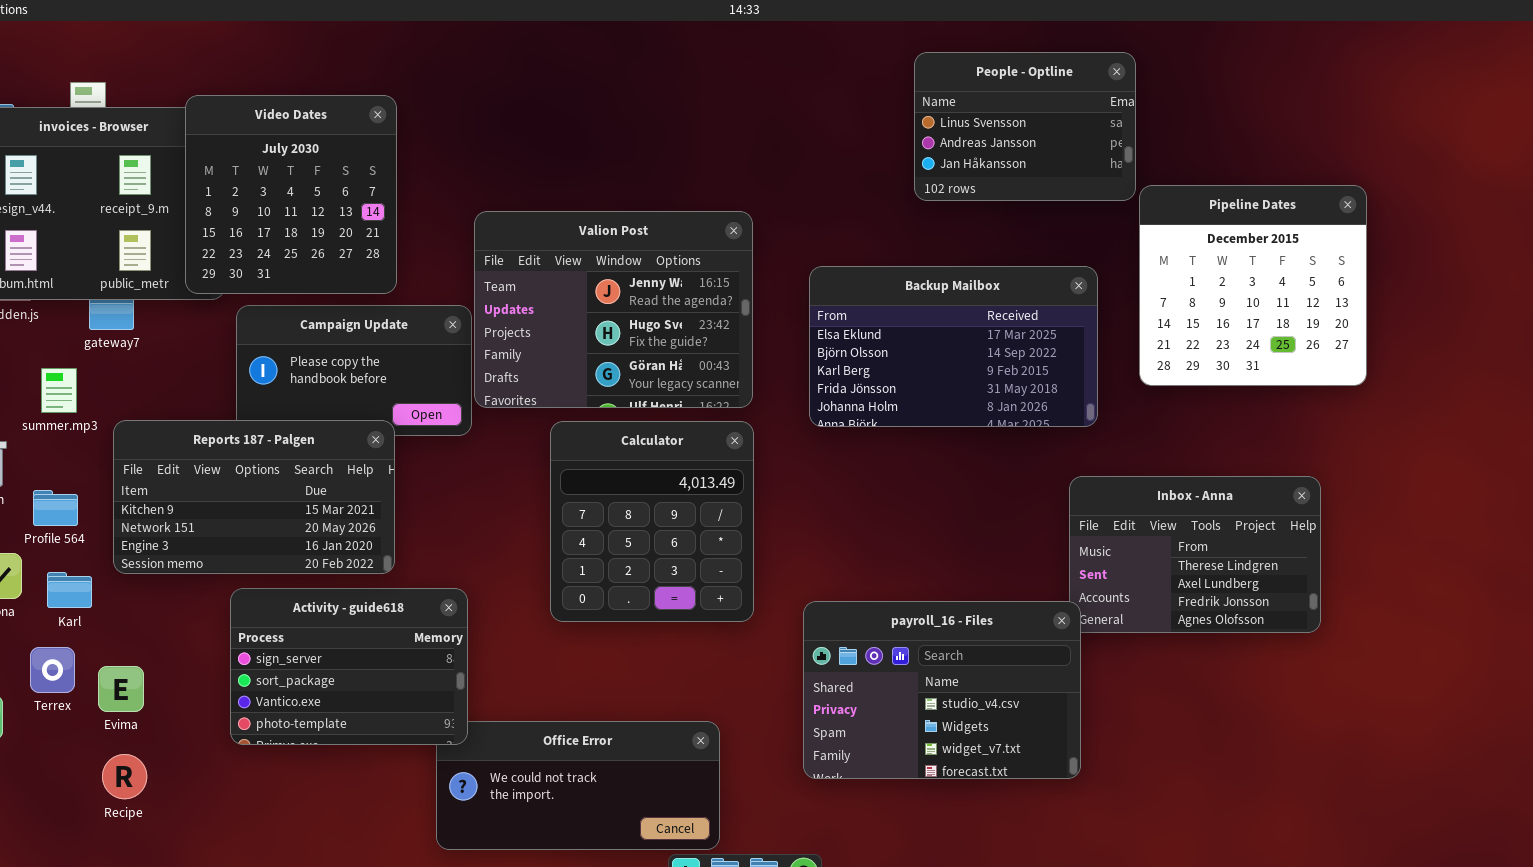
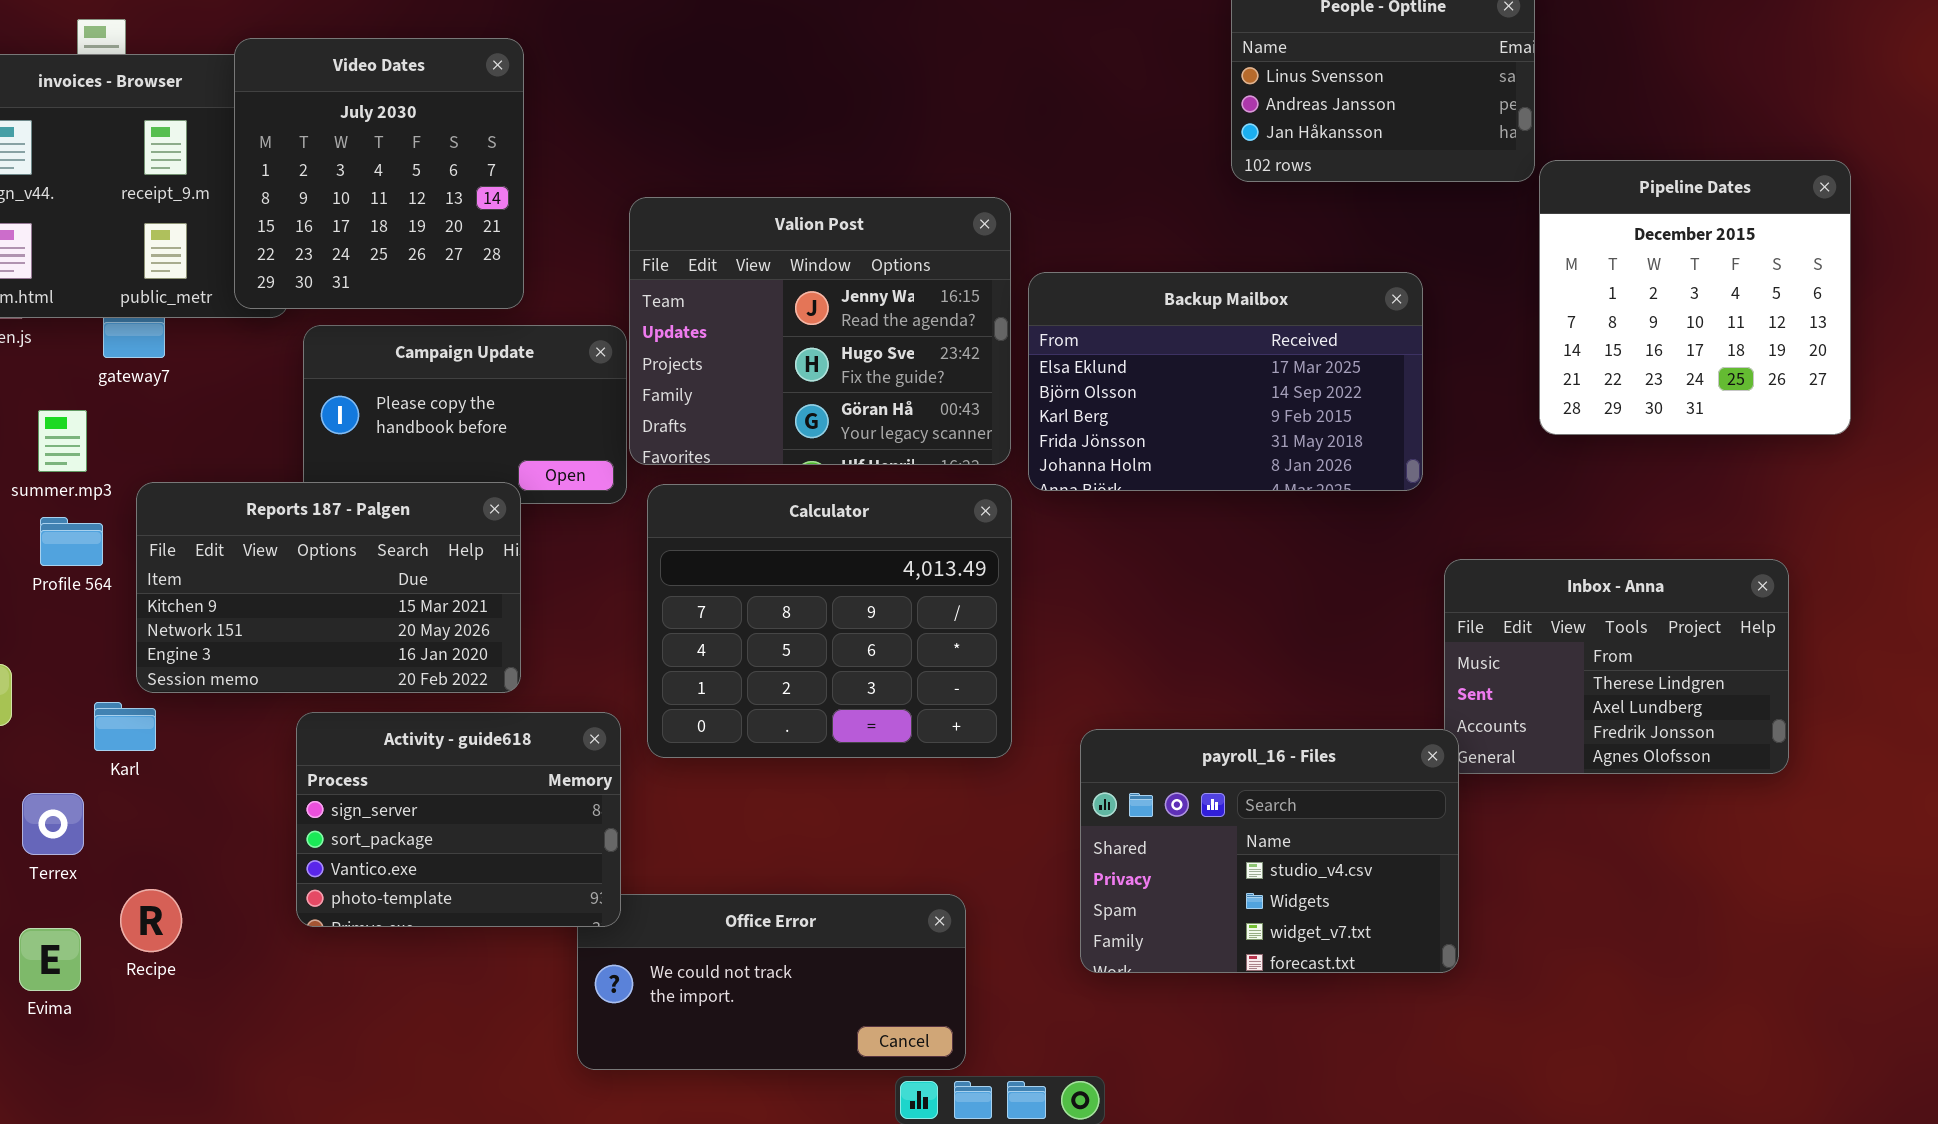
Backup Mailbox: [809,266,1098,427] -> [1028,272,1423,491], moved
Calculator: [550,421,754,622] -> [647,484,1012,758], resized
Profile 564: [33,490,78,526] -> [40,517,103,566], moved
Karl: [47,572,92,608] -> [94,702,156,751], moved
Evima: [98,666,144,712] -> [19,928,81,991], moved
Recipe: [102,754,147,799] -> [120,889,182,952], moved

